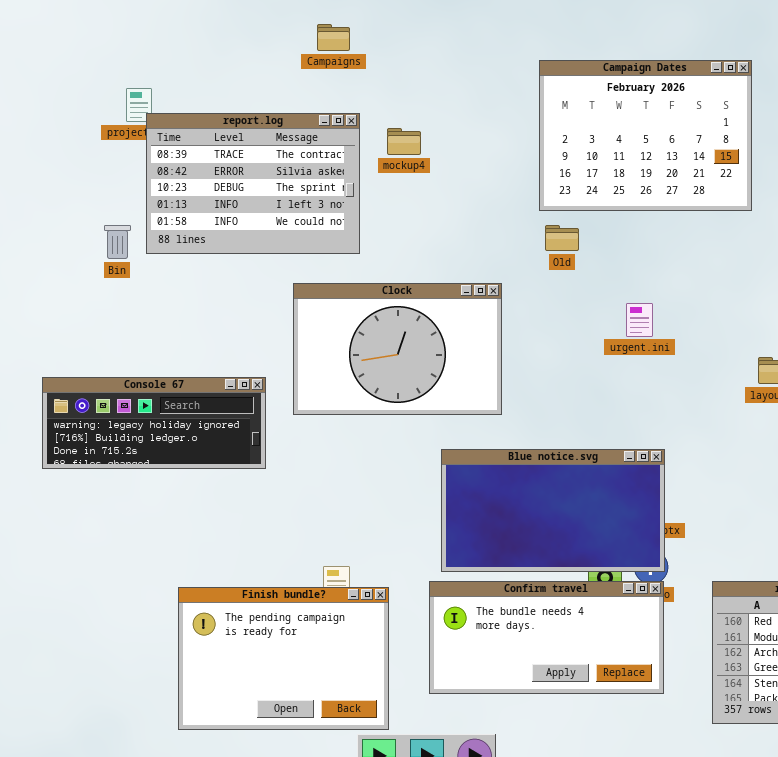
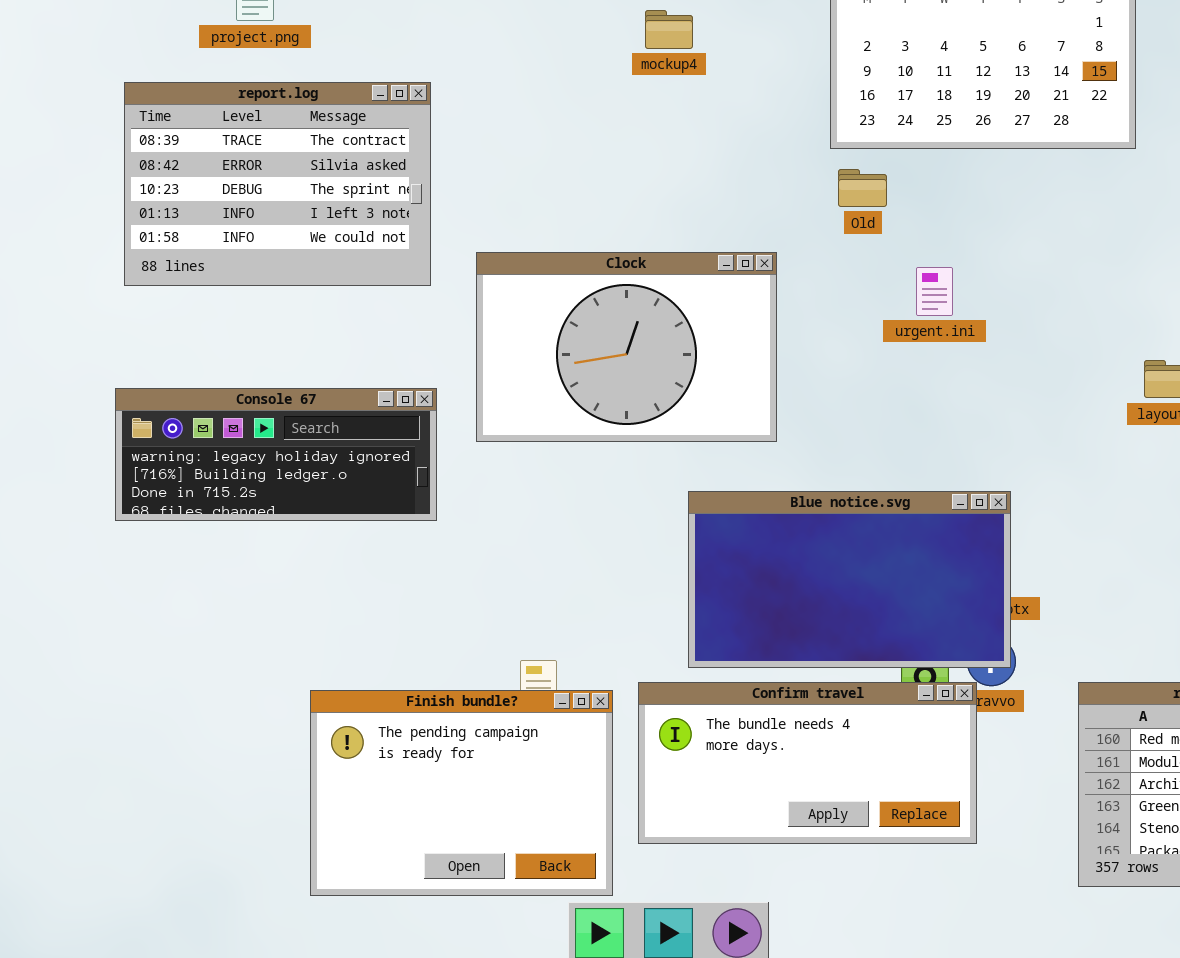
report.log: [146,113,360,254] -> [124,82,431,286], moved
mockup4: [387,128,421,155] -> [645,10,693,49], moved
urgent.ini: [626,303,653,337] -> [916,267,953,316], moved
Confirm travel: [429,581,664,694] -> [638,682,977,844], moved

